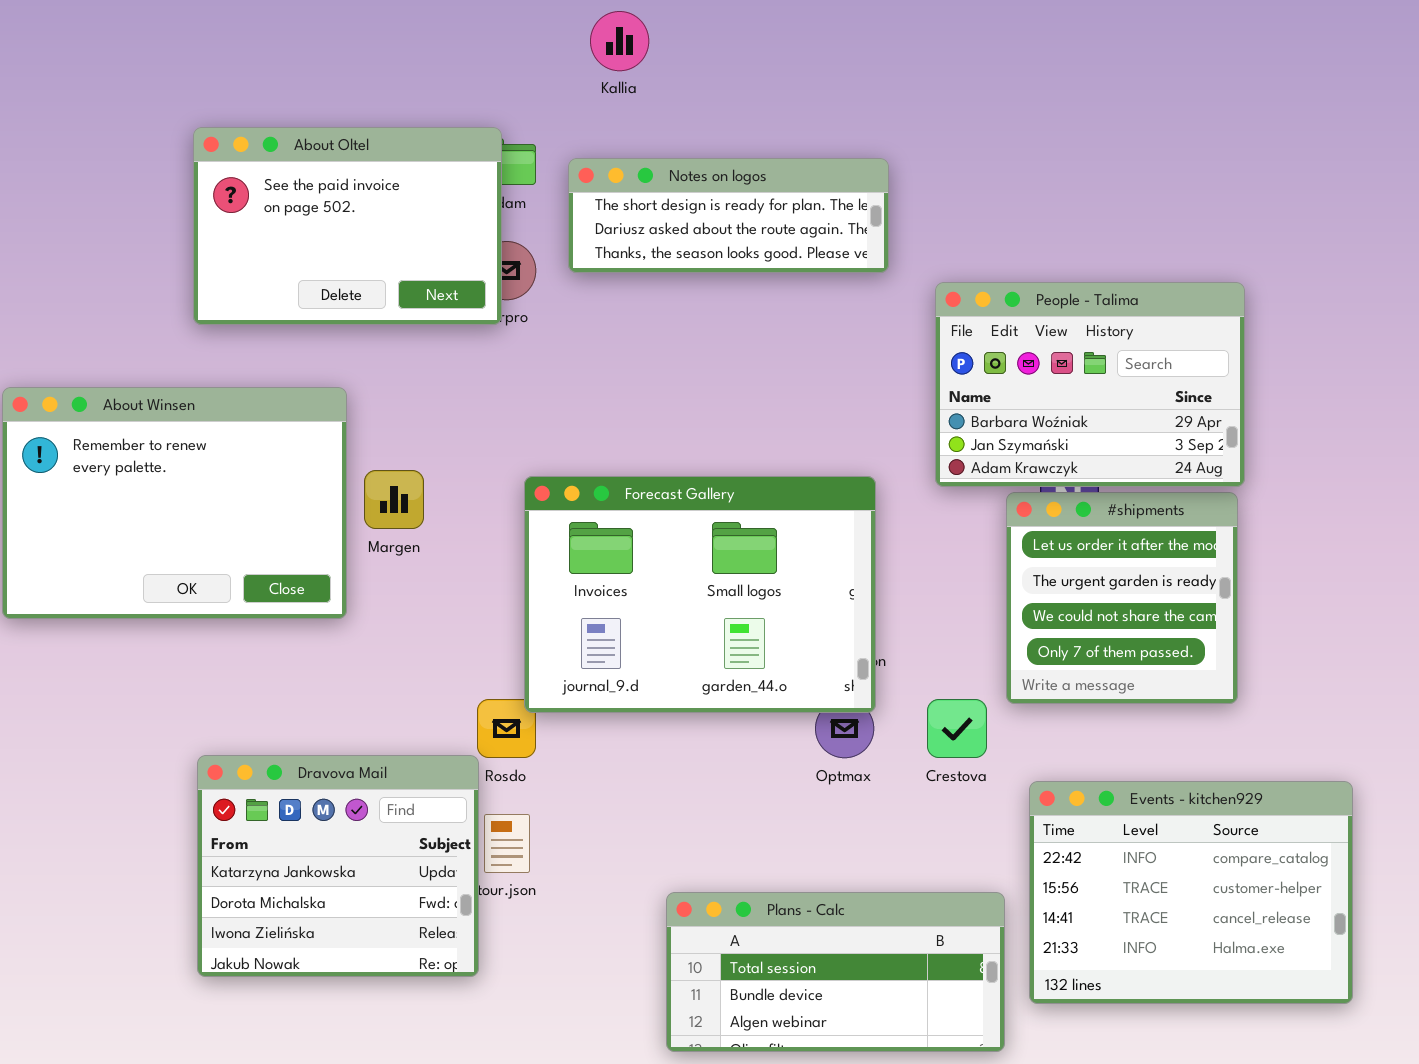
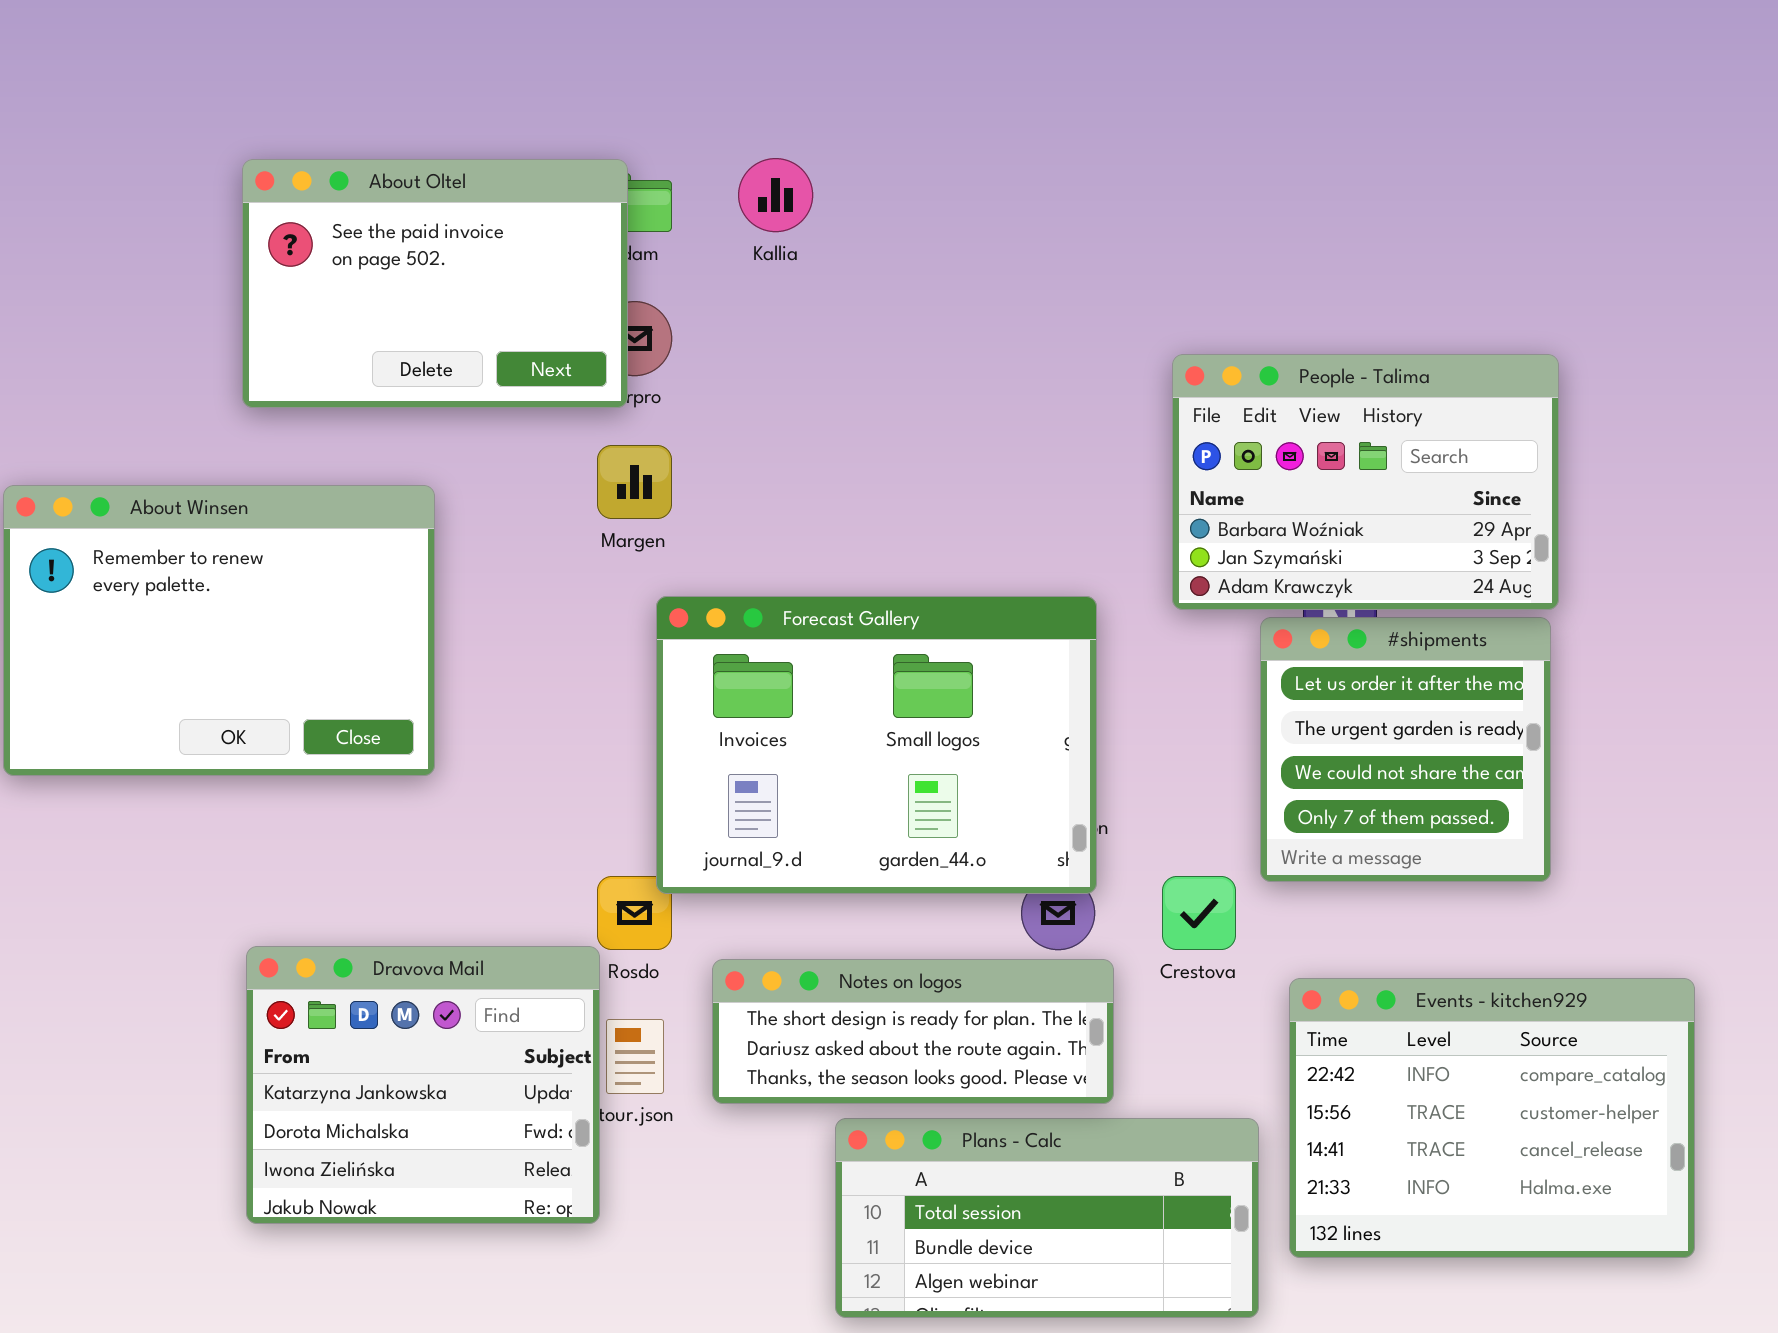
Kallia: [590,11,649,71] -> [738,158,813,232], moved
Notes on logos: [568,158,889,273] -> [712,959,1114,1104], moved
Margen: [364,470,424,529] -> [597,445,672,519], moved

